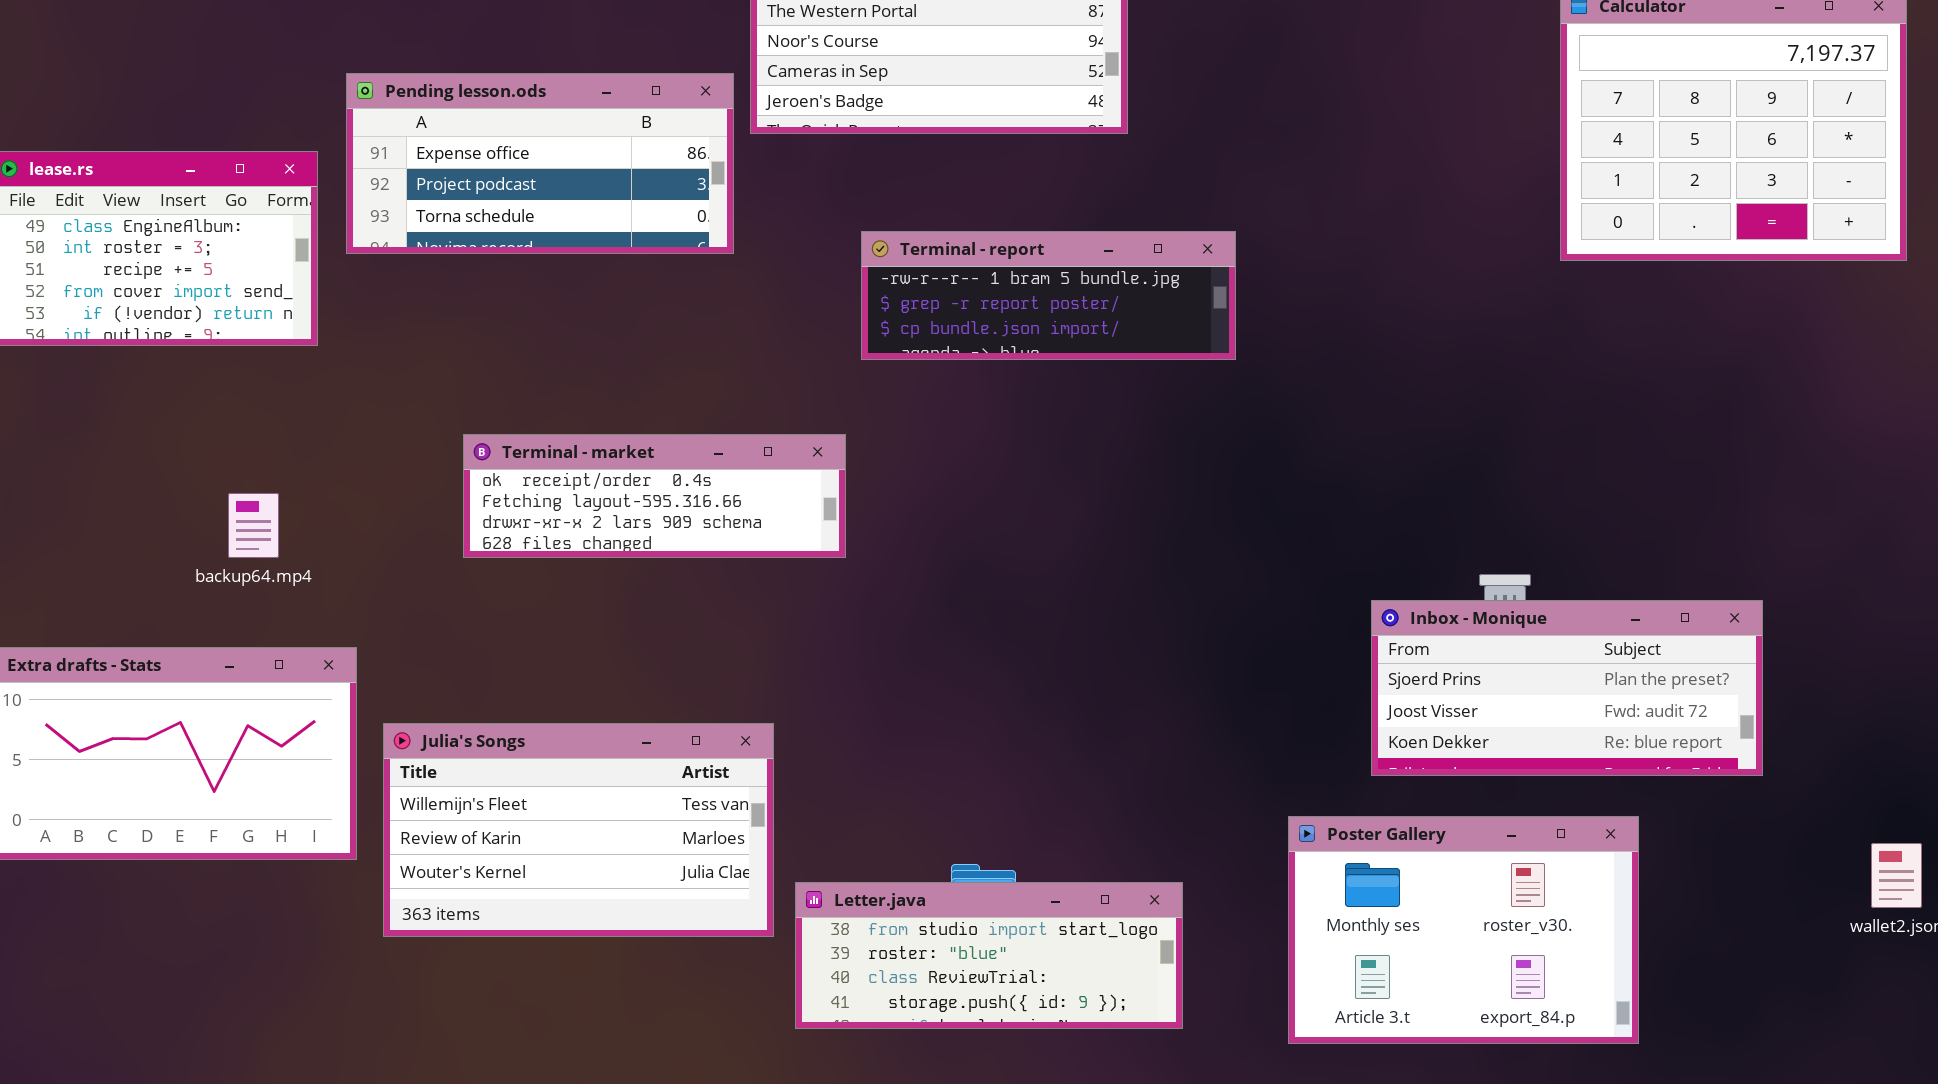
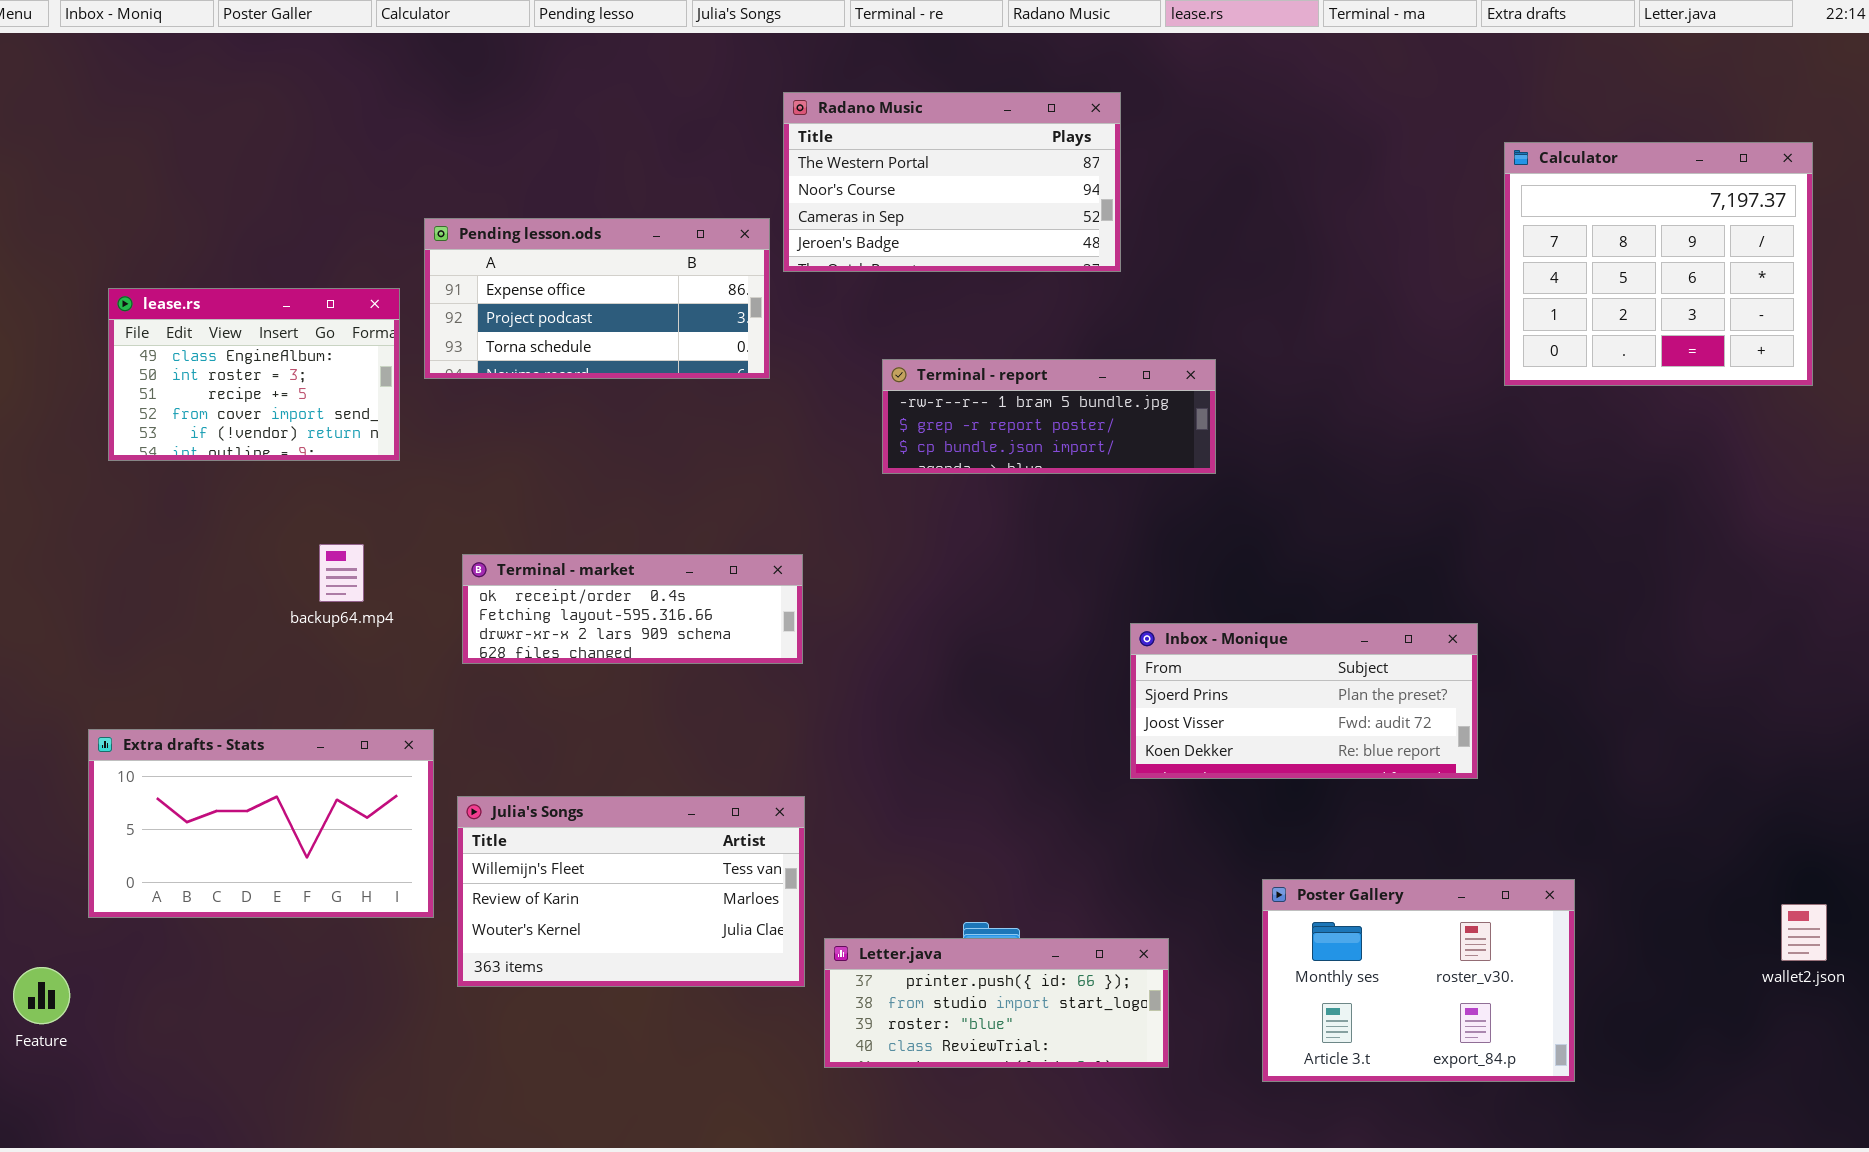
Terminal - market: [463,434,846,558] -> [462,554,803,664], moved
backup64.mp4: [228,493,279,558] -> [319,544,364,602], moved
Inbox - Monique: [1371,600,1763,776] -> [1130,623,1478,779], moved
Letter.java: [795,882,1183,1029] -> [824,938,1169,1068], scrolled up 1 row

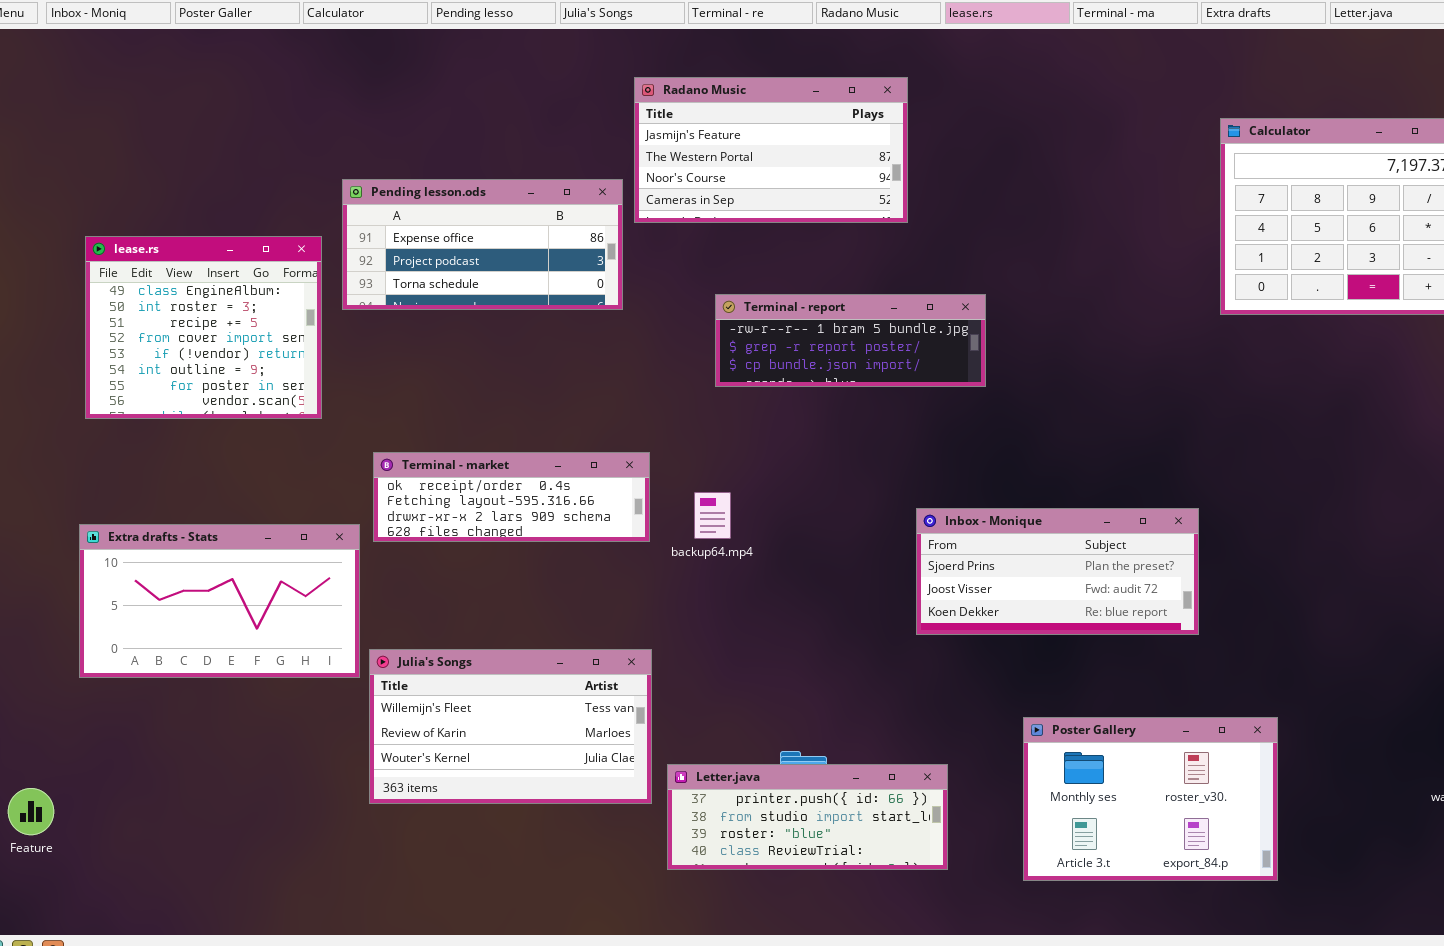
Radano Music: [783,92,1121,272] -> [634,77,908,223], scrolled up 1 row
lease.rs: [108,288,400,461] -> [85,236,322,419], resized
backup64.mp4: [319,544,364,602] -> [694,492,731,539], moved
Extra drafts - Stats: [88,729,434,918] -> [79,524,360,678], moved

